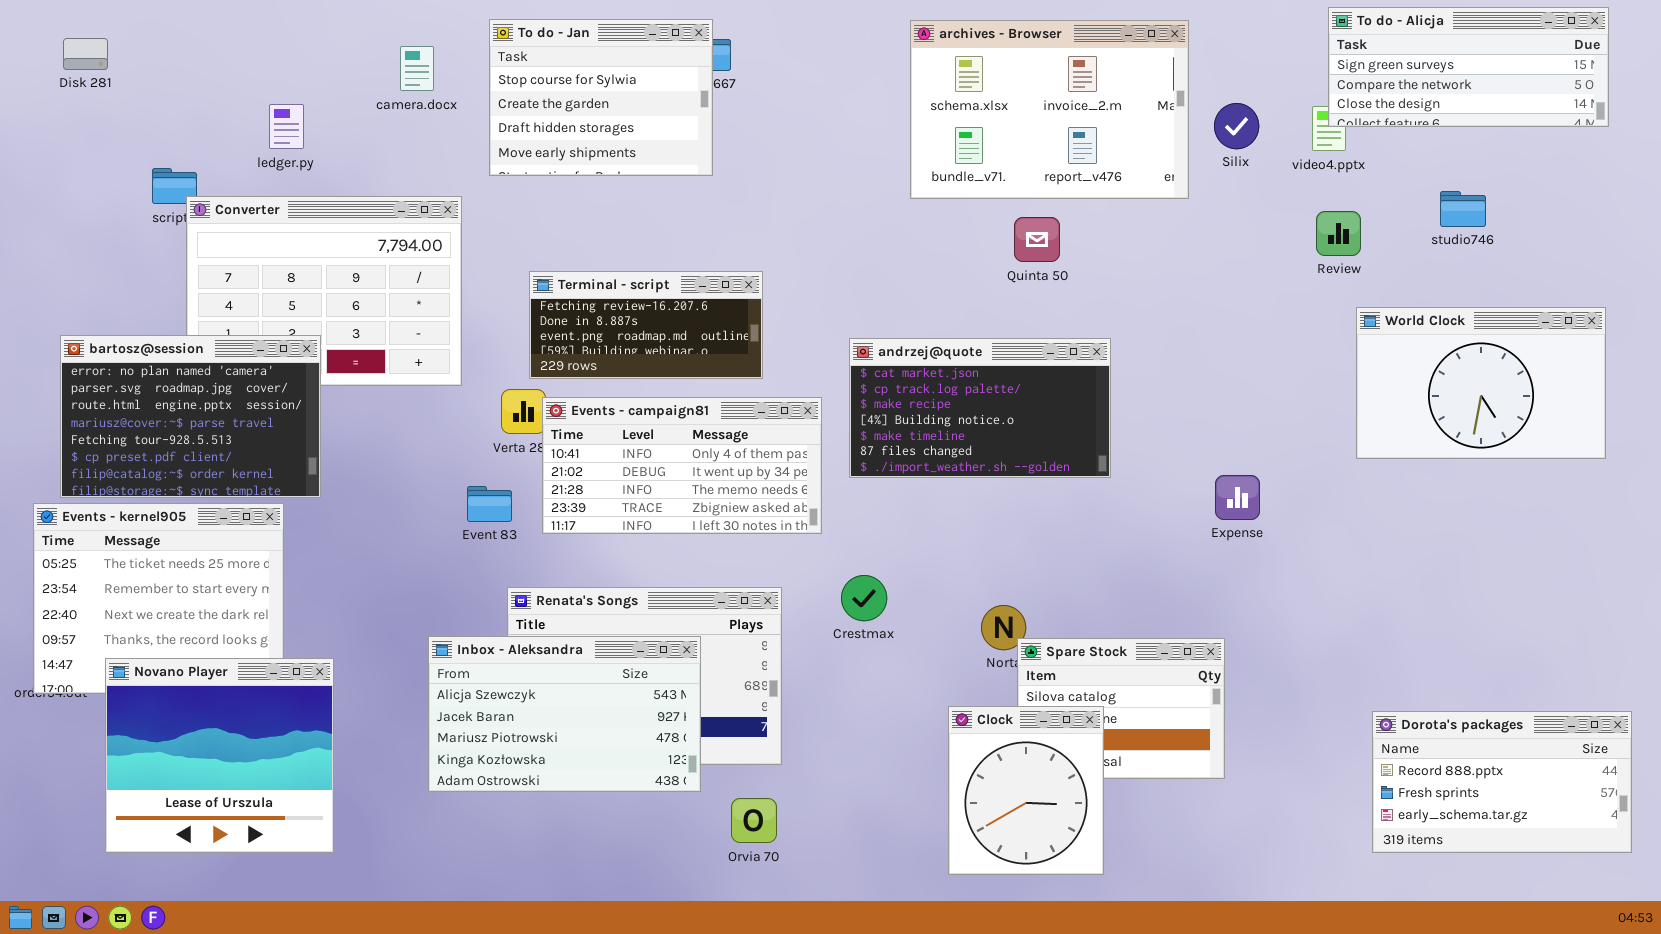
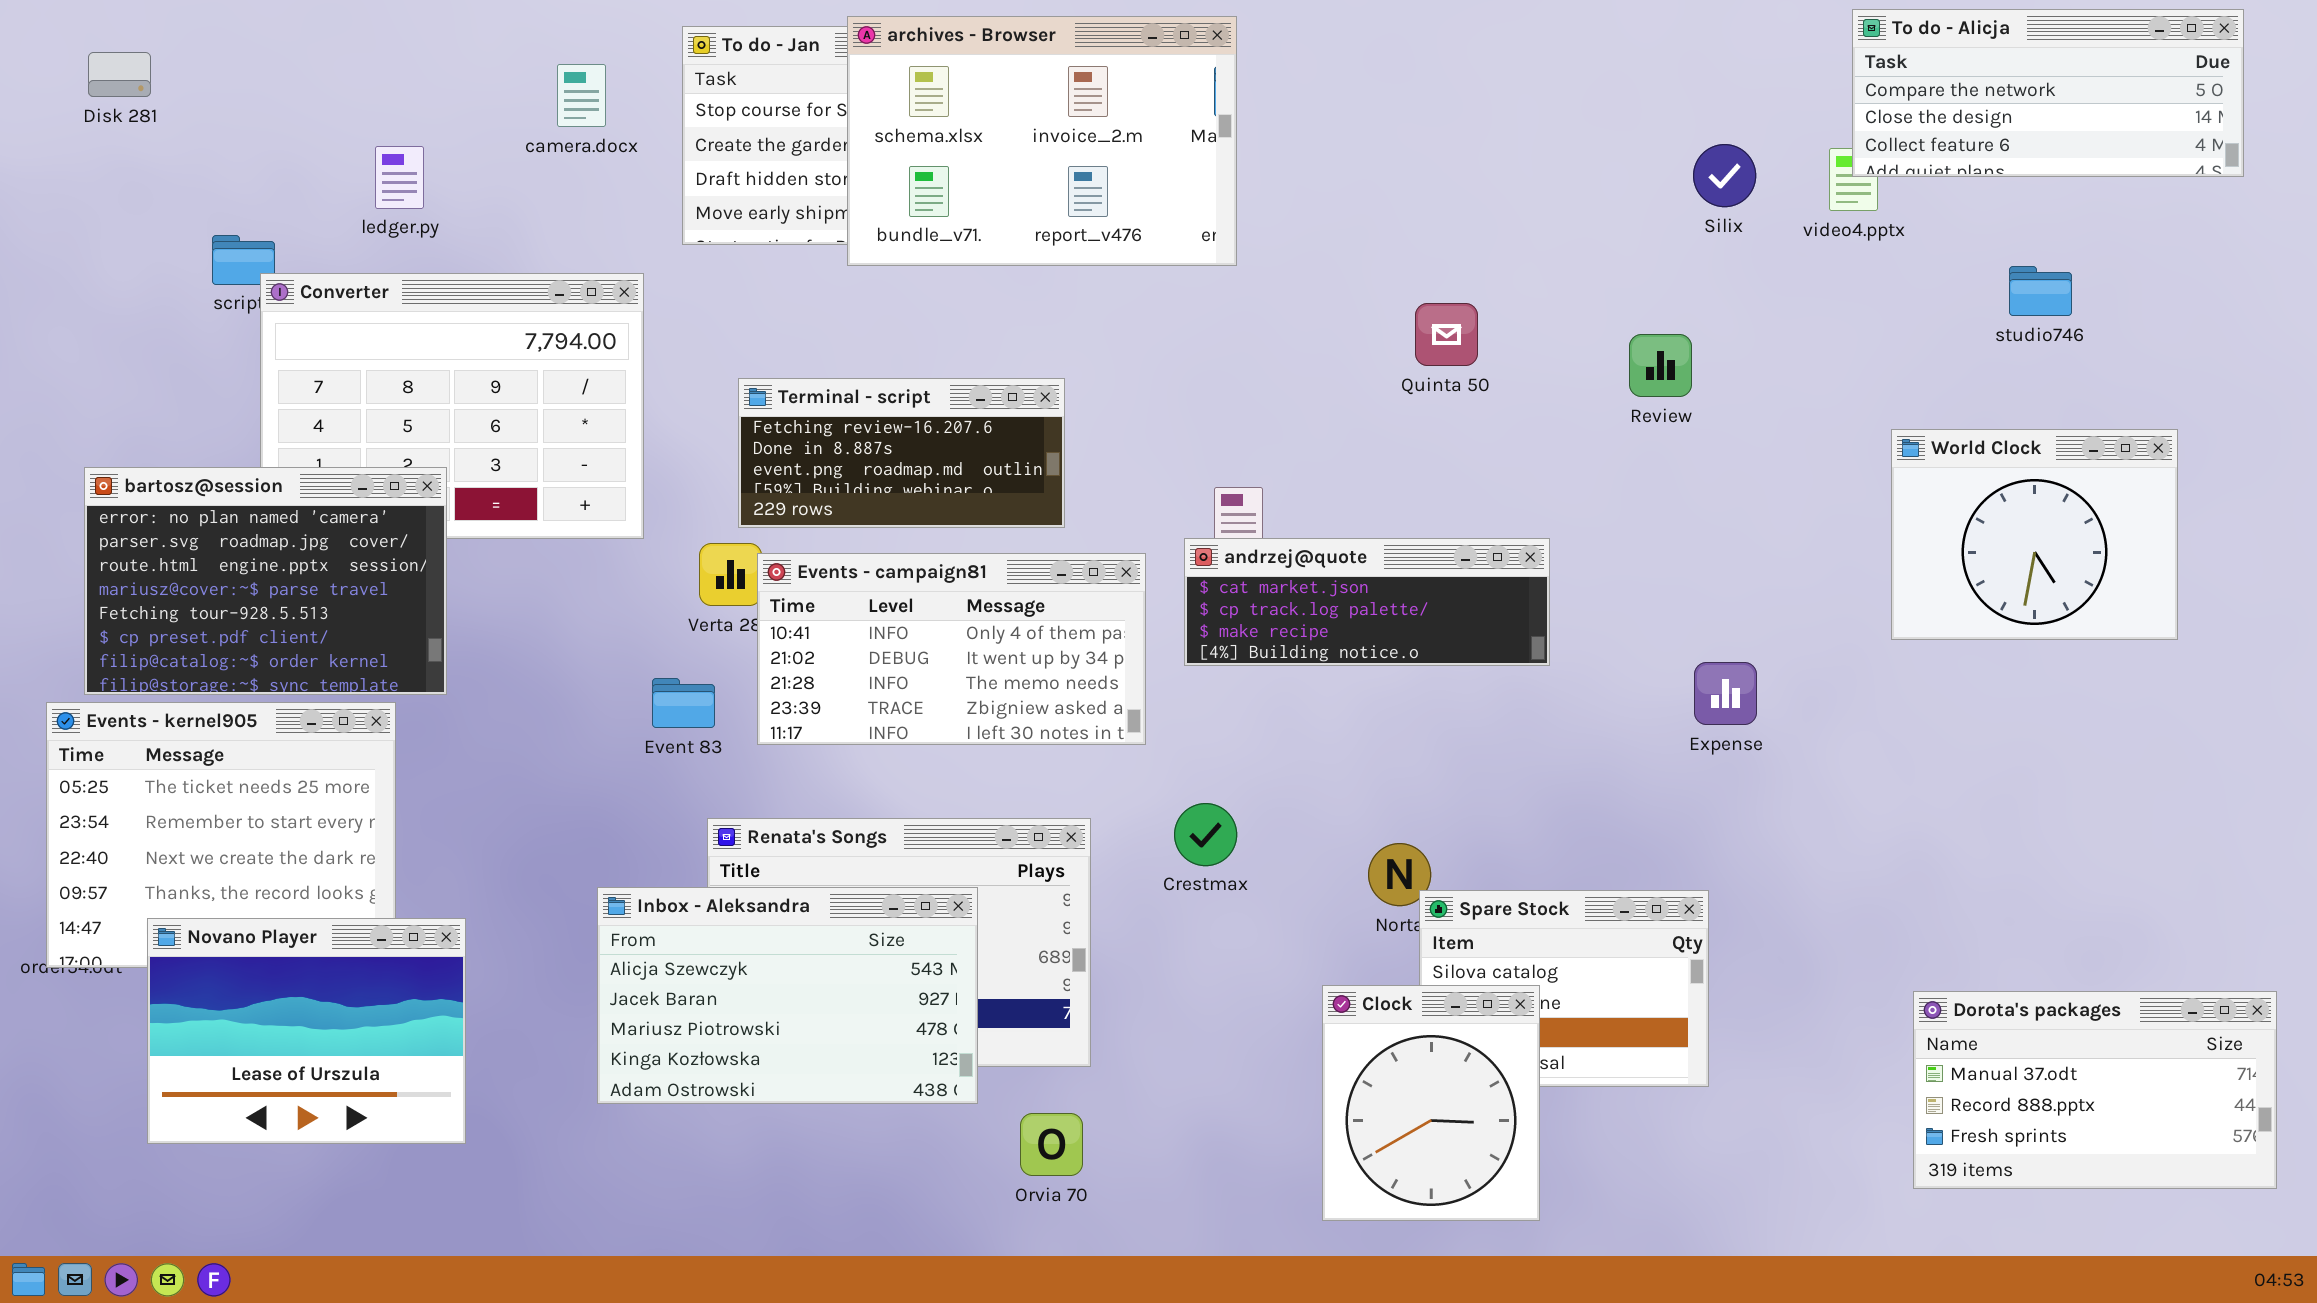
To do - Alicja: [1328,7,1609,127] -> [1852,9,2244,177], scrolled down 1 row
archives - Browser: [910,20,1189,199] -> [847,16,1237,266], moved
Review: [1316,211,1361,256] -> [1629,334,1692,397], moved
World Clock: [1356,307,1606,459] -> [1891,429,2178,640], resized
andrzej@quote: [849,338,1111,478] -> [1184,538,1550,666], resized
Novano Player: [105,658,334,853] -> [147,918,466,1144], resized
Dorota's packages: [1372,711,1632,853] -> [1913,991,2277,1189], scrolled up 1 row

